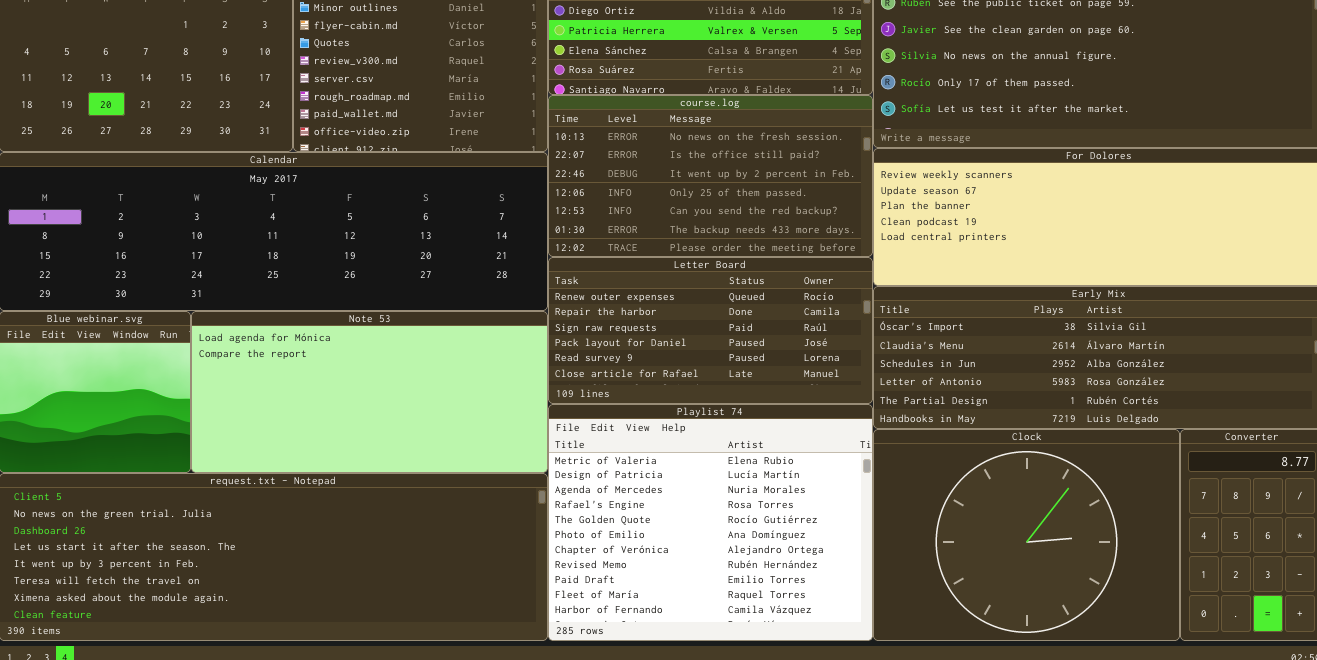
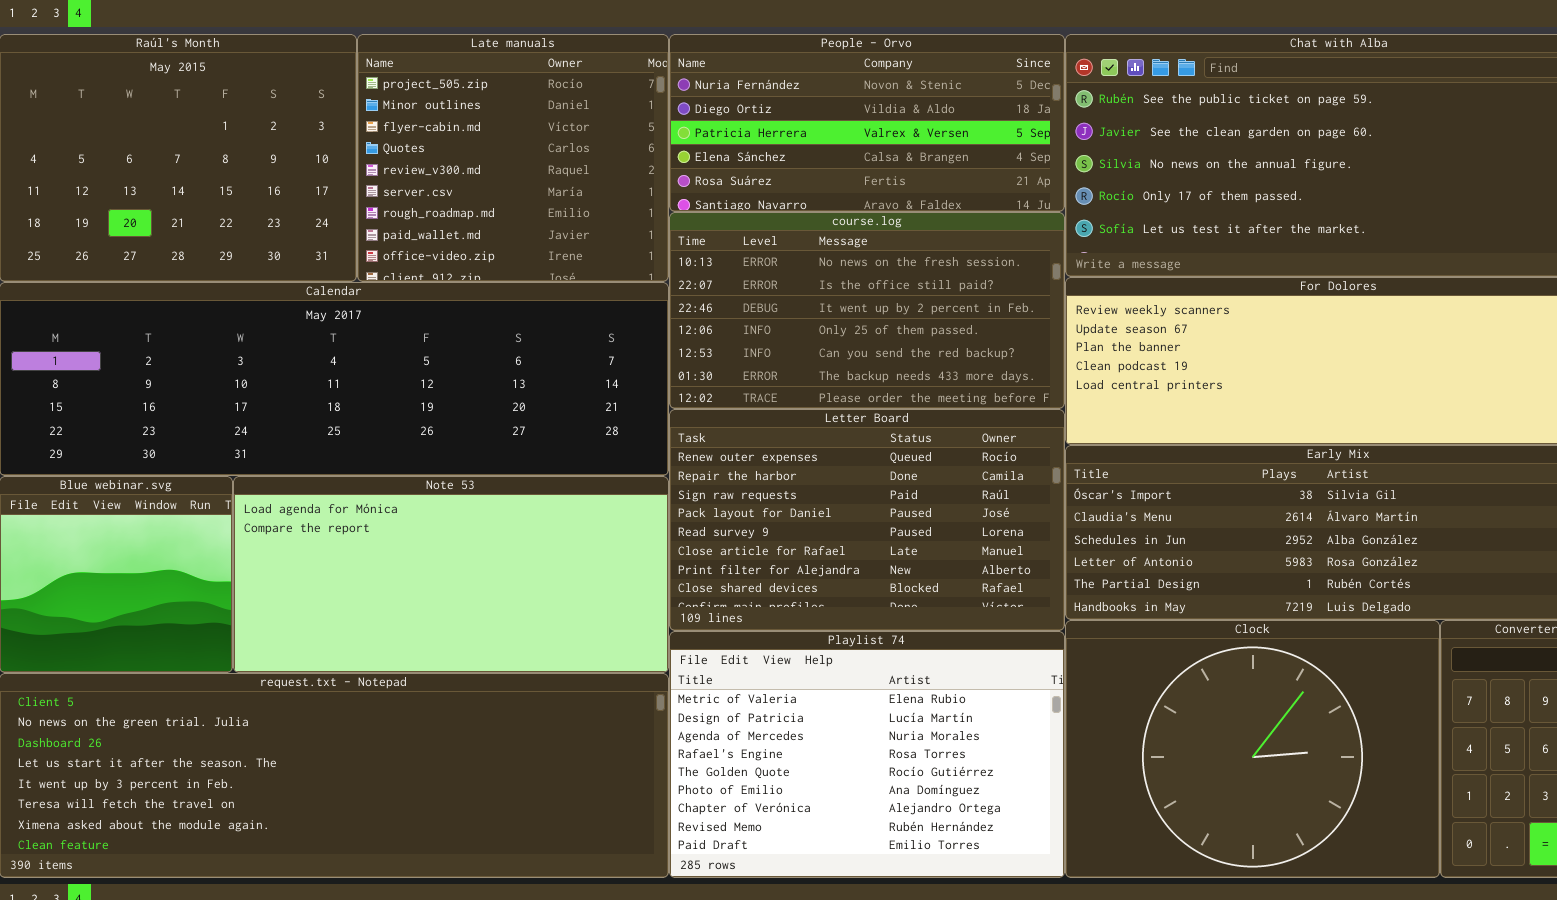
Letter Board: [548,257,873,404] -> [669,409,1065,631], resized
Playlist 74: [548,404,873,641] -> [669,631,1065,878], resized

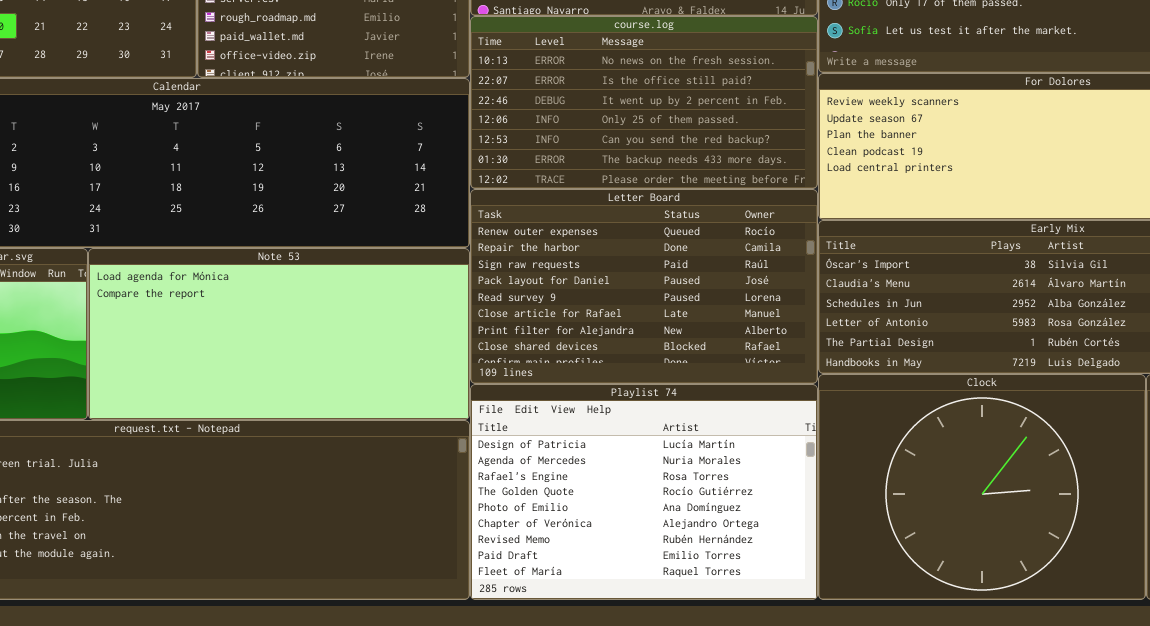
Playlist 74: [669,631,1065,878] -> [470,384,818,600], scrolled down 1 row

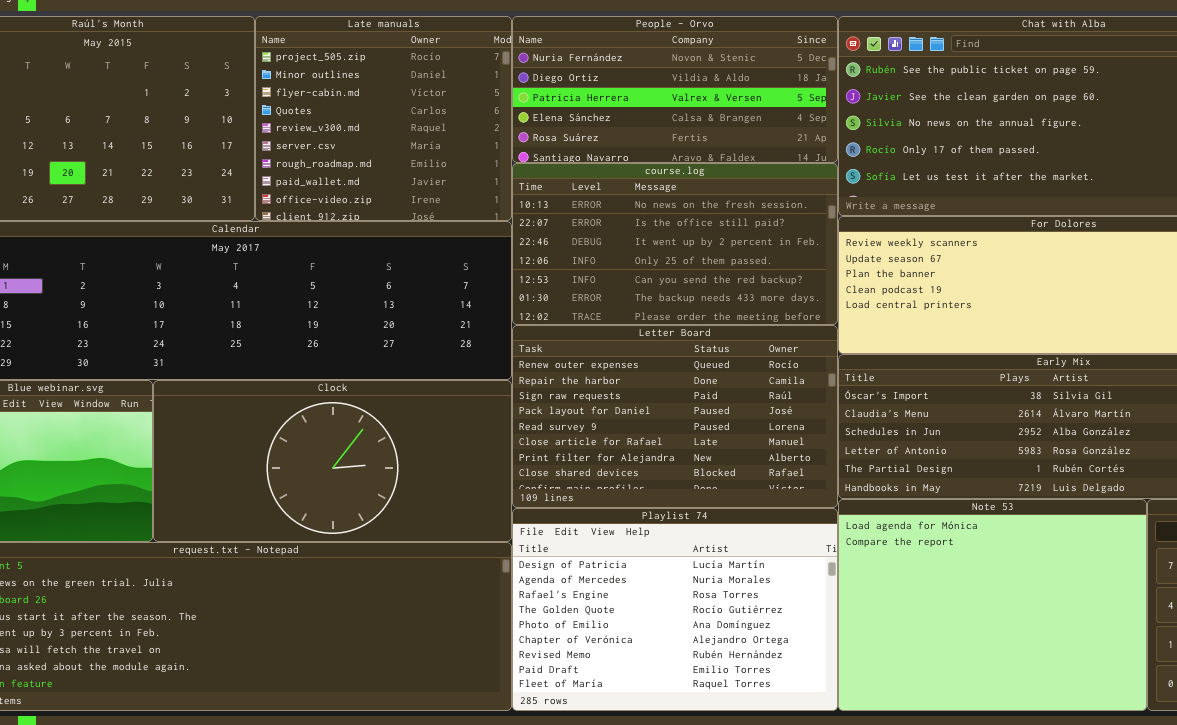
Note 53: [88,248,470,420] -> [838,499,1147,711], moved, resized
Clock: [818,374,1146,600] -> [153,380,512,542], moved, resized

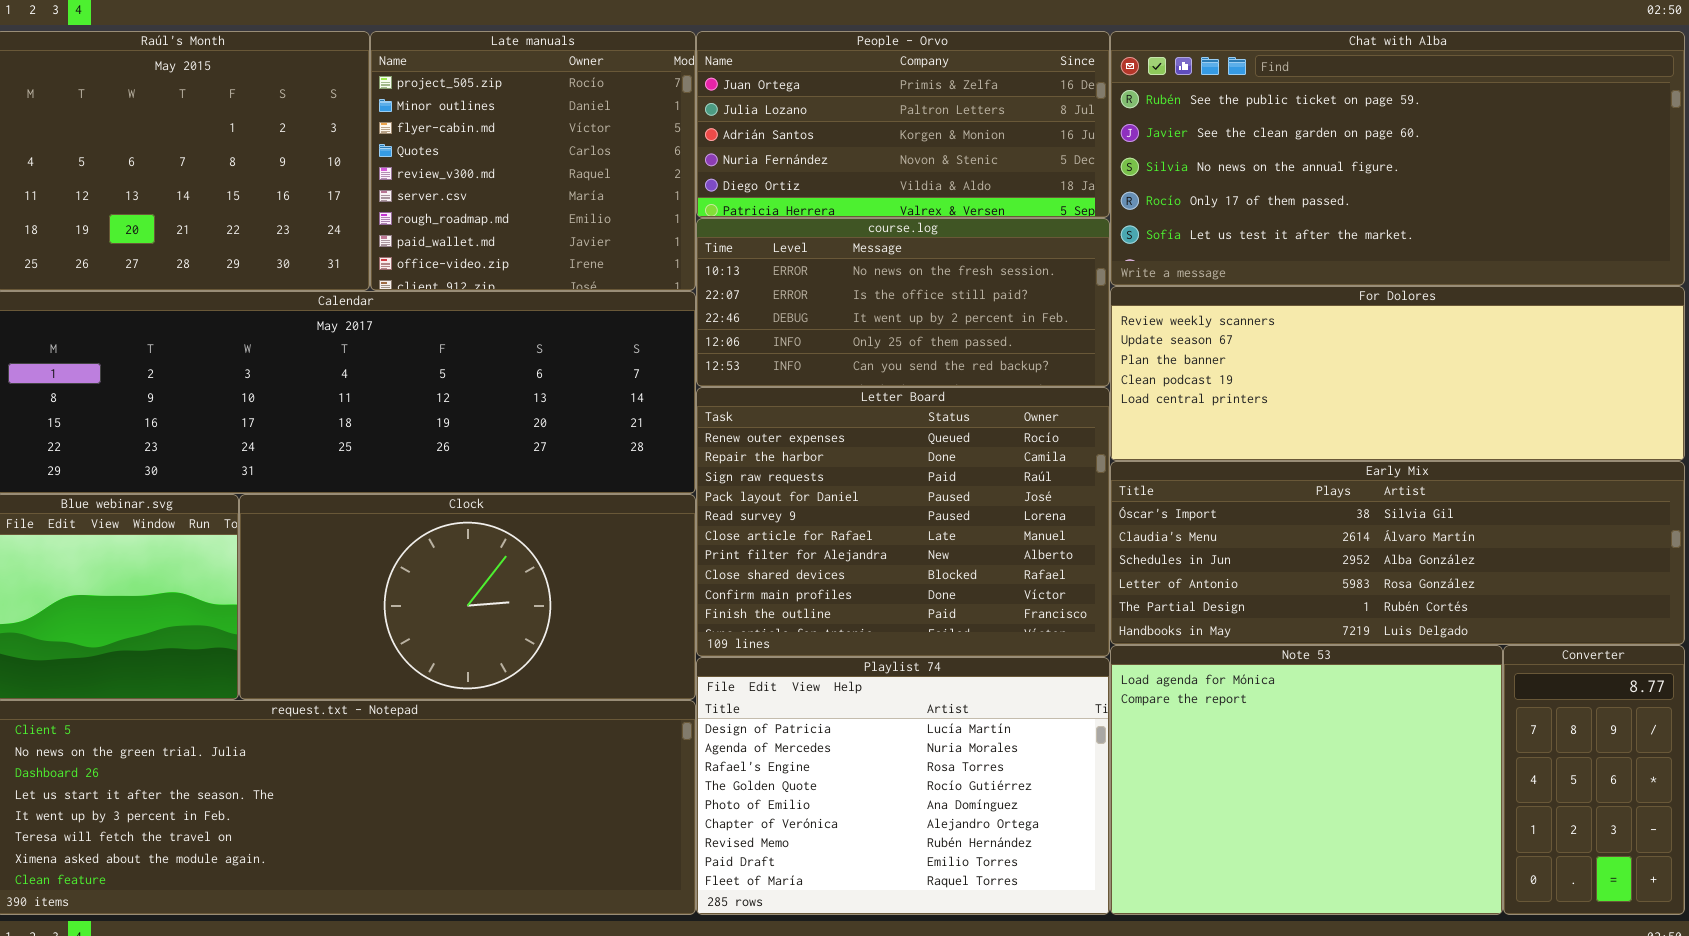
People - Orvo: [512,16,838,163] -> [696,31,1110,218], scrolled up 3 rows
course.log: [512,163,838,325] -> [696,218,1110,387], resized
Letter Board: [512,325,838,508] -> [696,387,1110,657], resized

